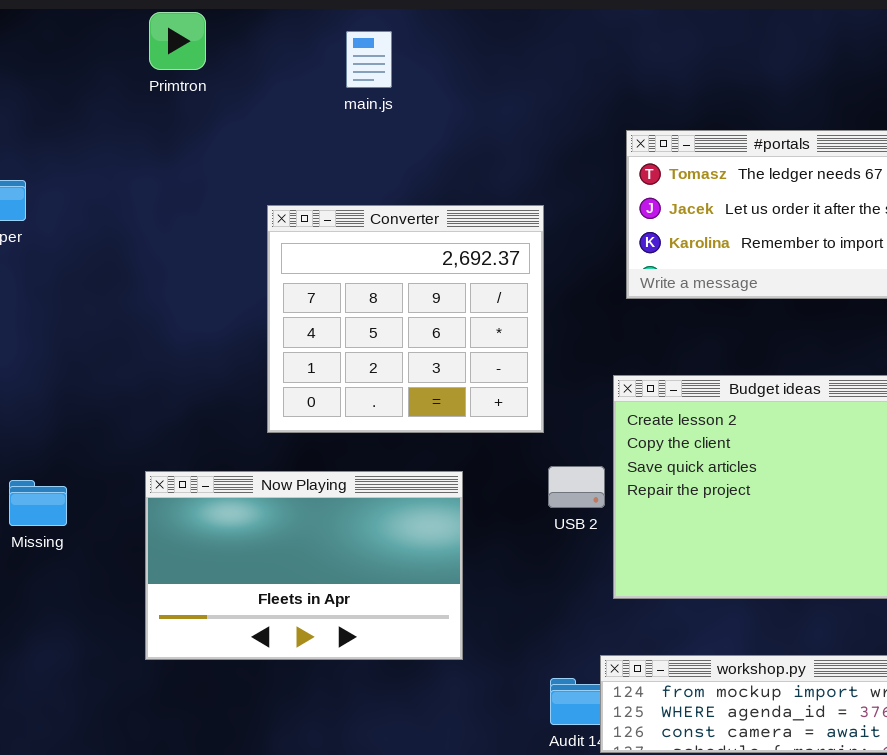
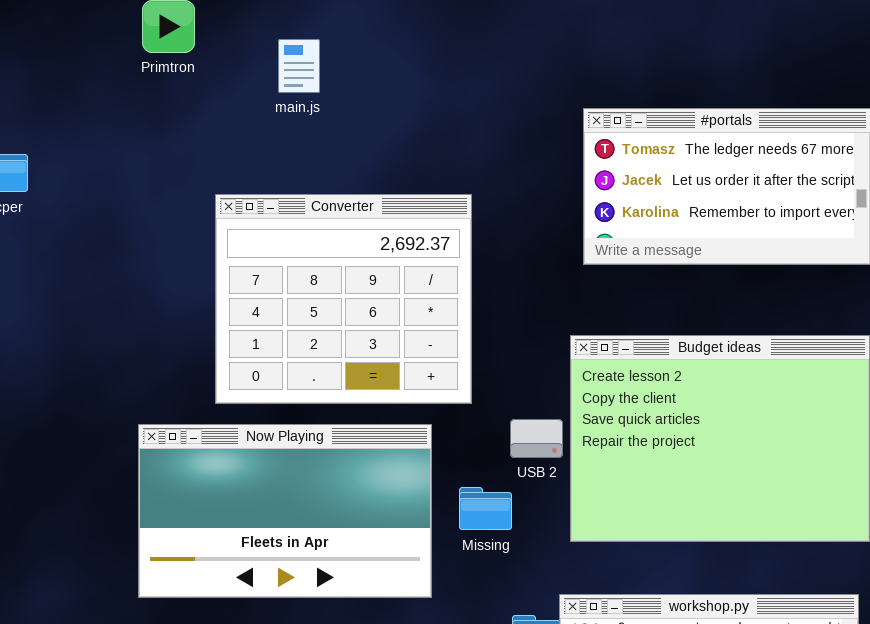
main.js: [346,31,392,88] -> [278,39,320,93], moved
Converter: [267,205,544,433] -> [215,194,472,404], moved
Missing: [9,480,67,526] -> [459,487,512,530], moved

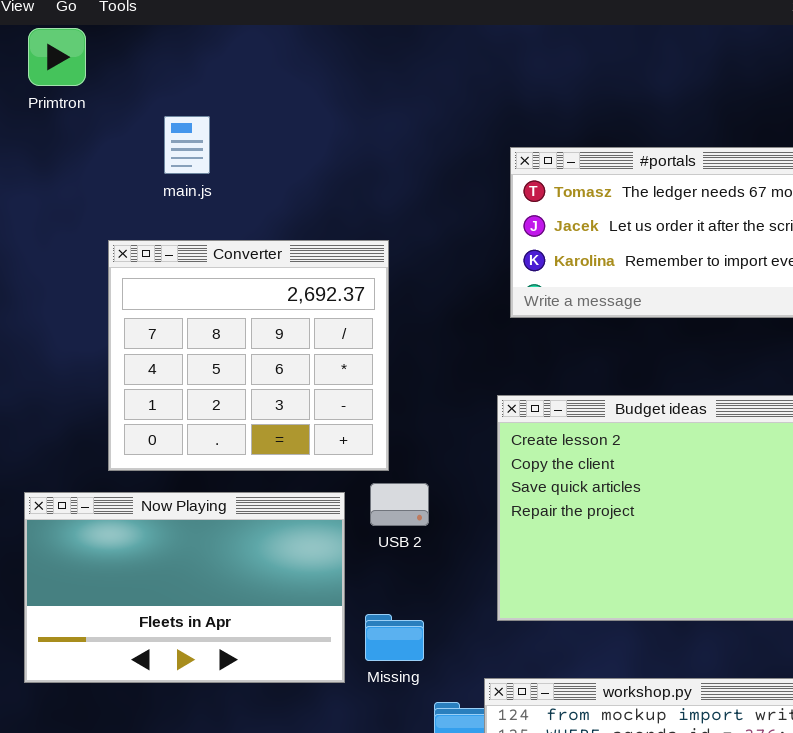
main.js: [278,39,320,93] -> [164,116,210,174], moved
USB 2: [510,419,563,458] -> [370,483,429,526], moved
Missing: [459,487,512,530] -> [365,614,424,661], moved

